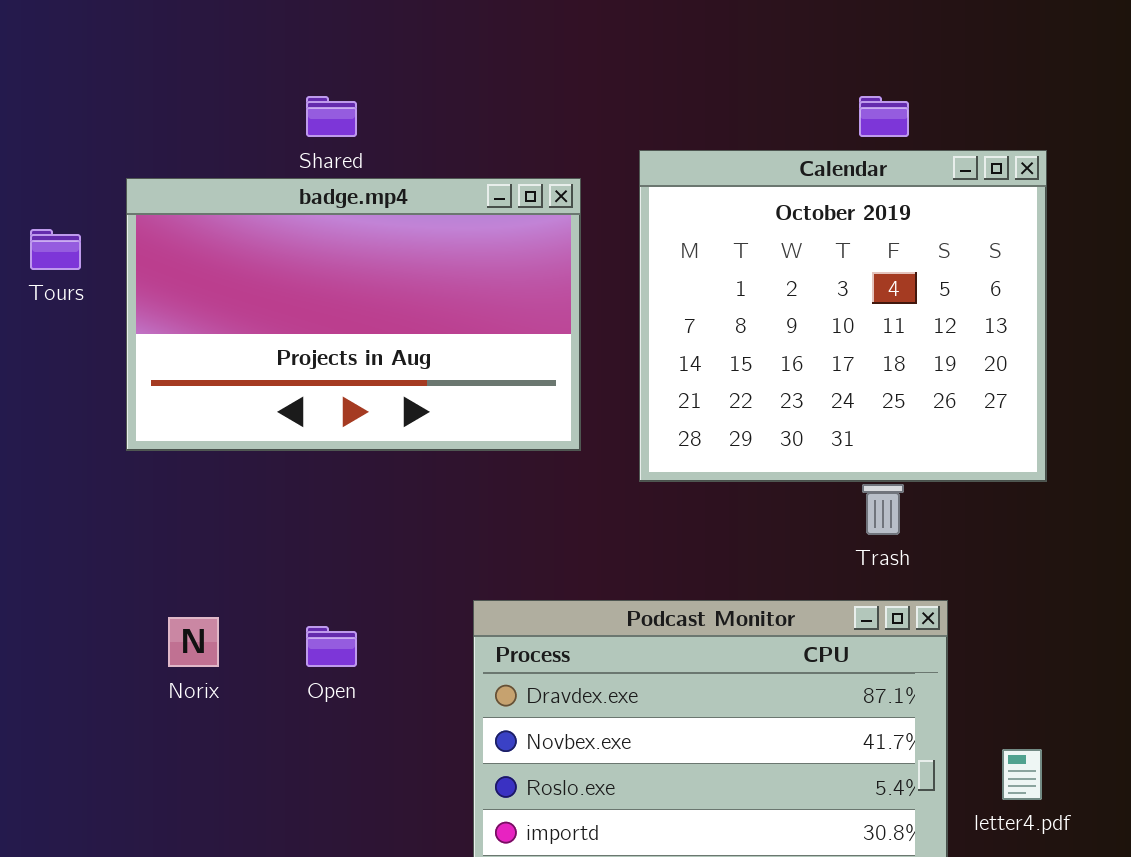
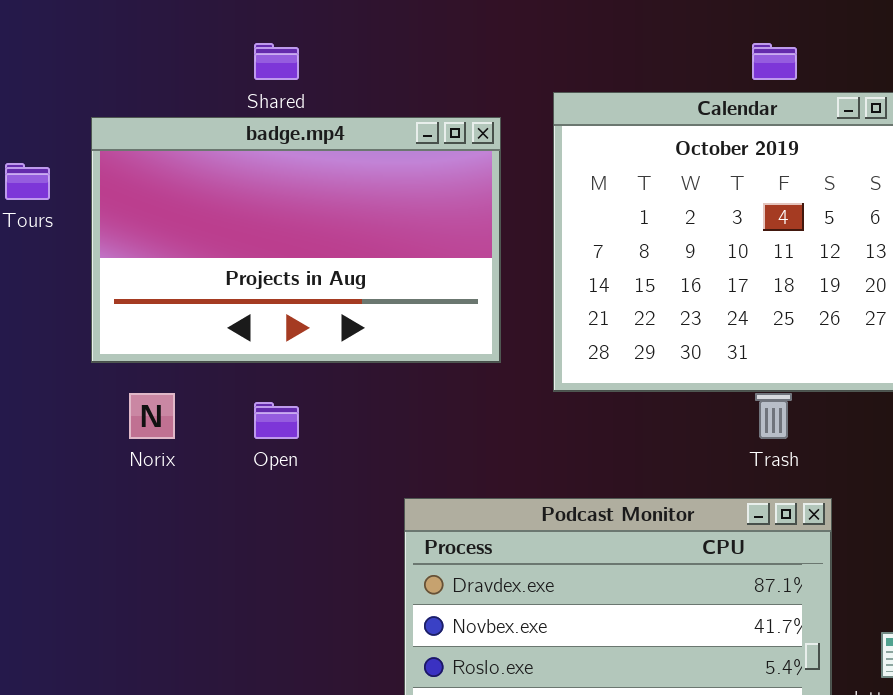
Norix: [168,617,219,667] -> [129,393,175,439], moved
Open: [306,626,357,667] -> [254,402,299,439], moved

